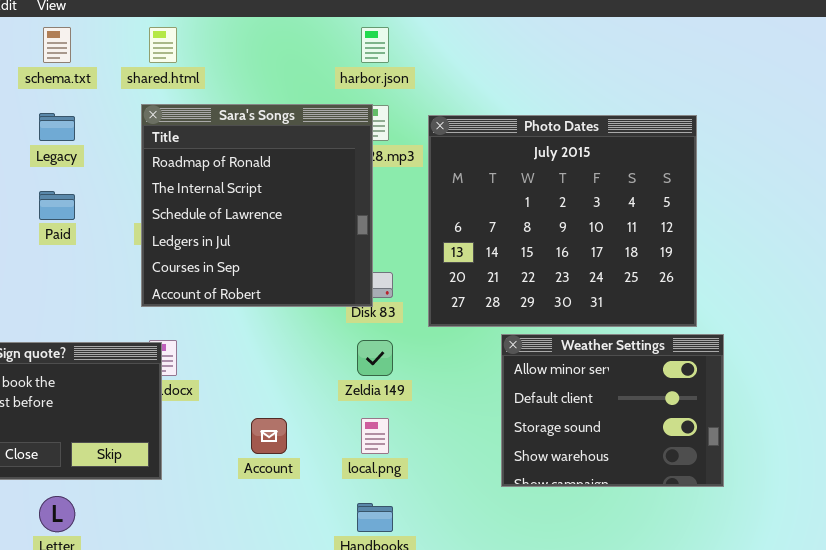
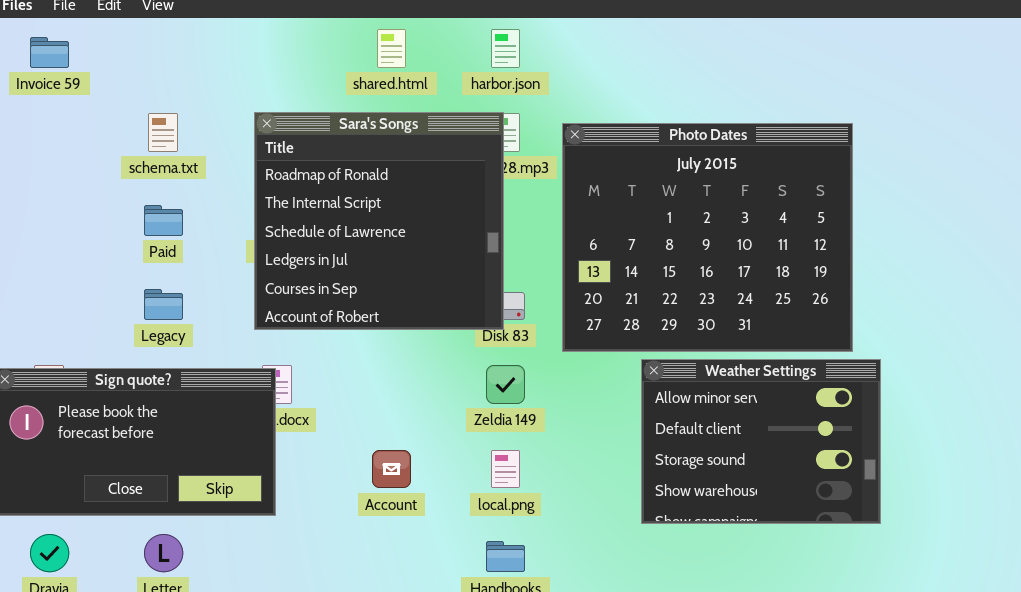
schema.txt: [43,27,71,63] -> [148,113,178,152], moved
shared.html: [149,27,177,63] -> [377,29,406,68], moved
Legacy: [39,113,75,141] -> [144,289,183,320], moved

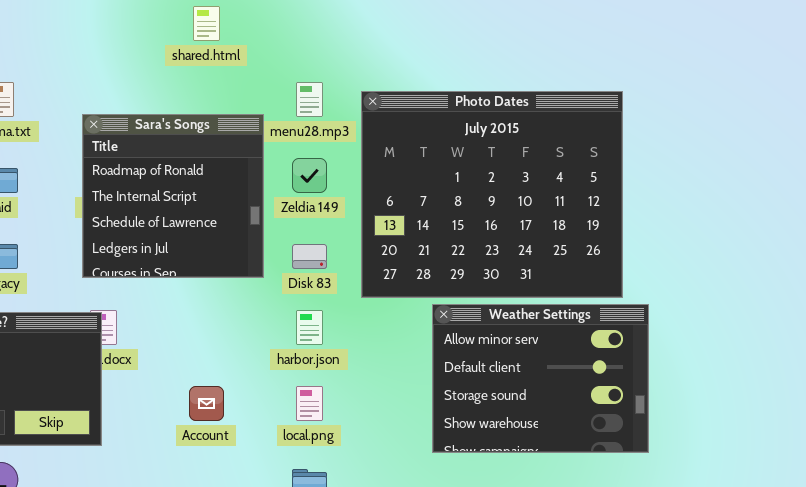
harbor.json: [491,29,520,68] -> [296,310,323,345], moved
Sara's Songs: [254,112,504,330] -> [82,114,264,278], resized
Zeldia 149: [486,365,525,404] -> [292,158,327,193], moved

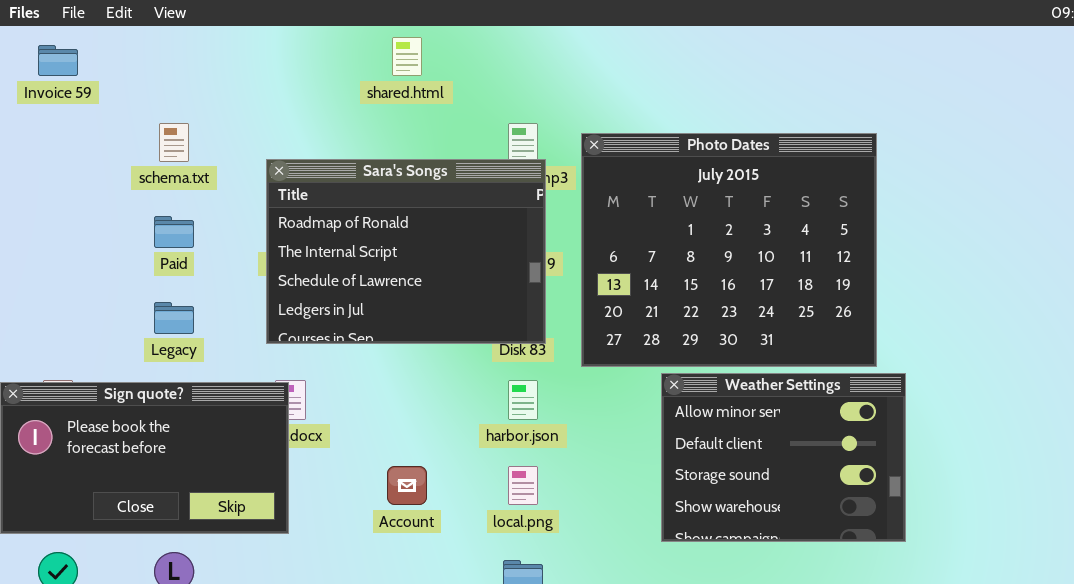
Sara's Songs: [82,114,264,278] -> [266,159,546,344], resized

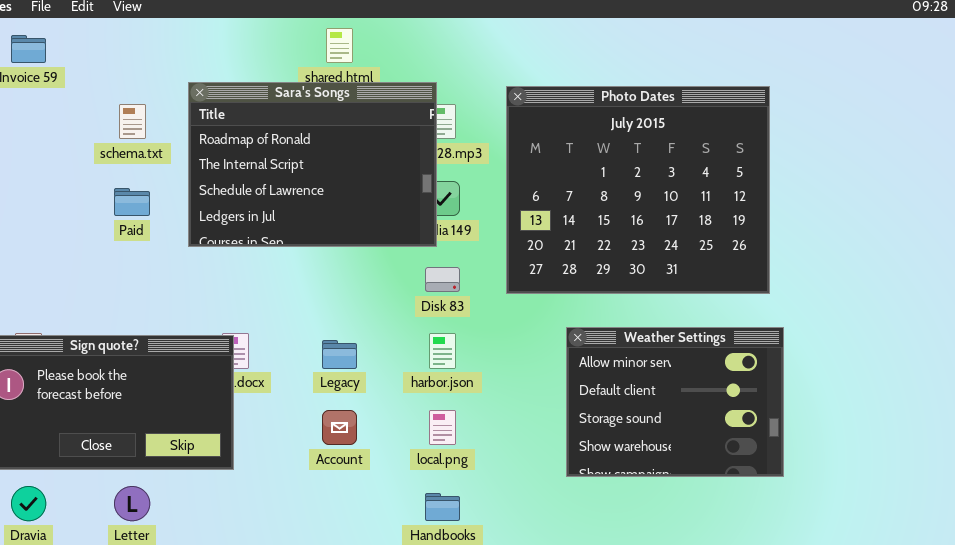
Photo Dates: [581,133,877,367] -> [506,86,770,294], moved
Sara's Songs: [266,159,546,344] -> [188,82,437,247], moved
Legacy: [154,302,194,334] -> [322,340,357,369], moved

